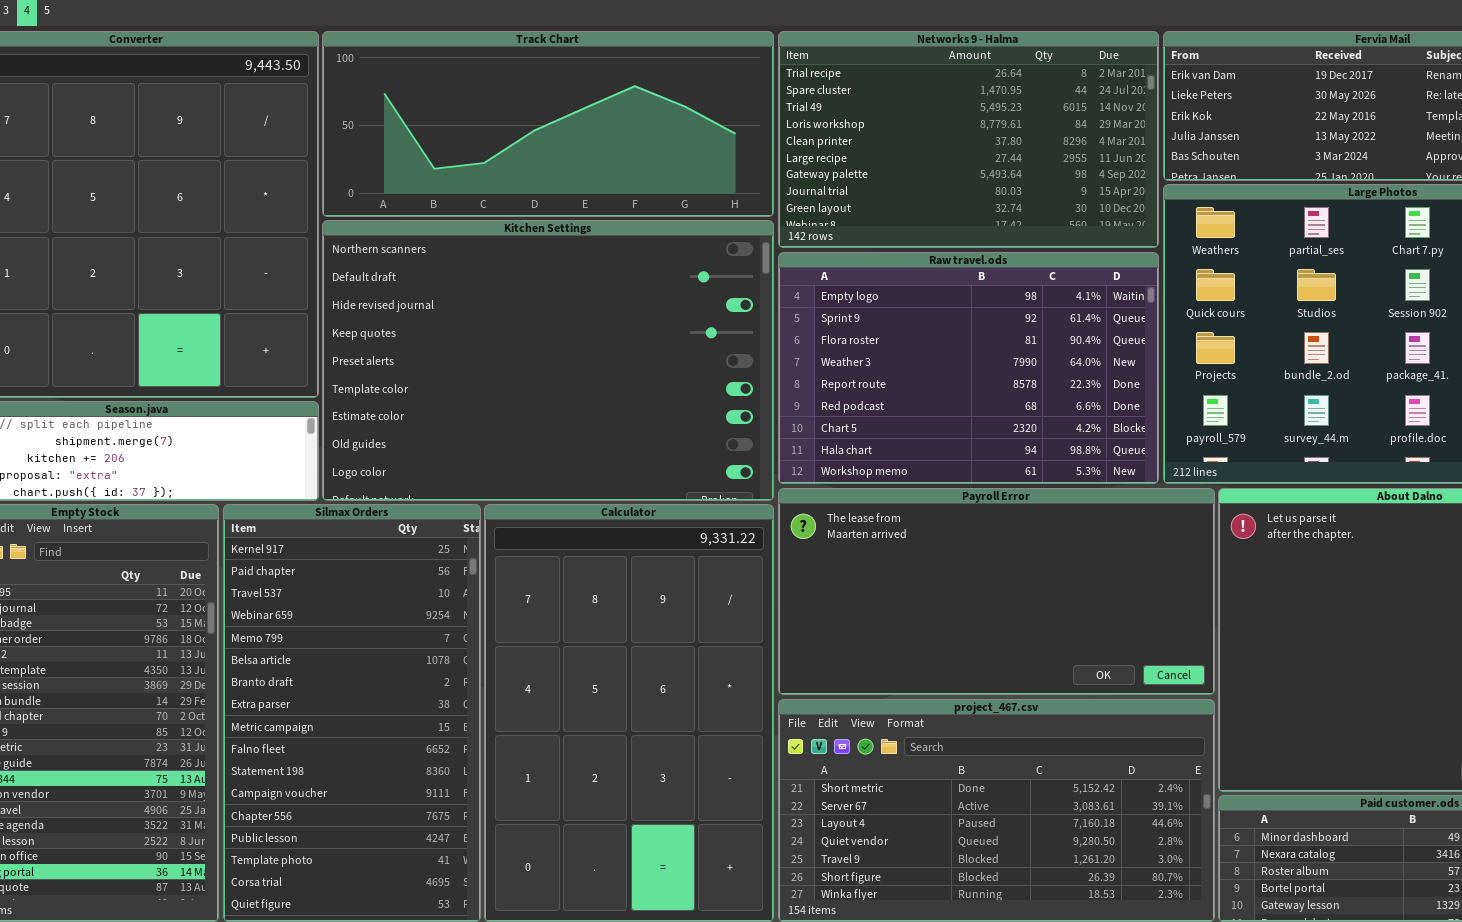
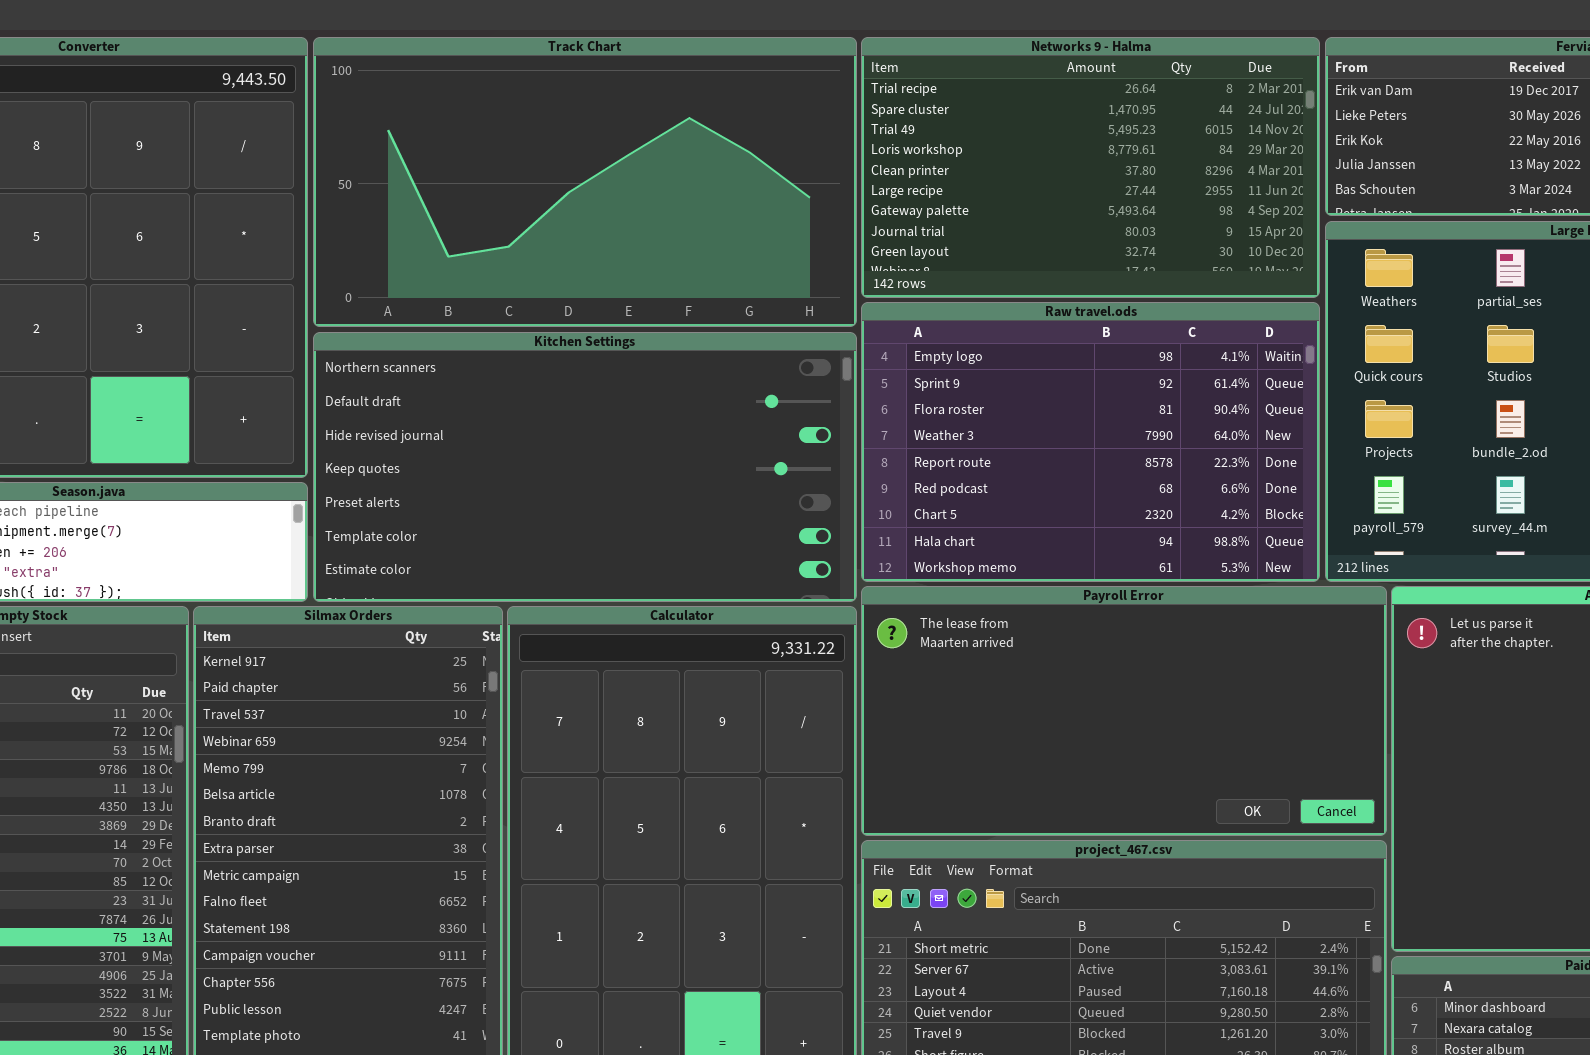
Track Chart: [322,31,774,217] -> [313,37,857,327], resized
Kitchen Settings: [322,220,774,501] -> [313,332,857,602], resized

